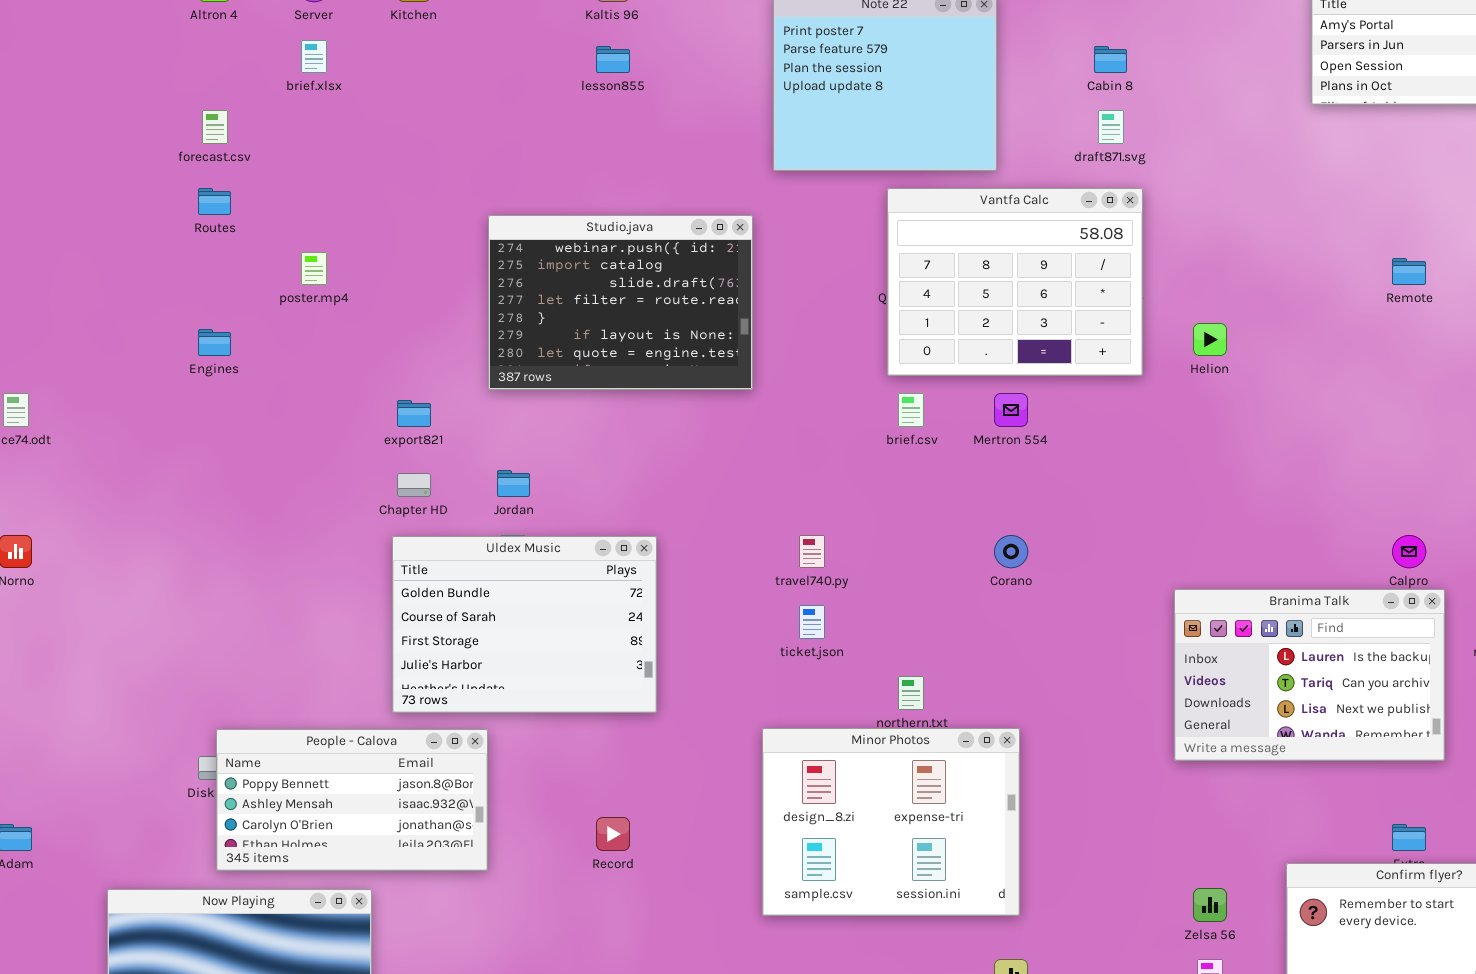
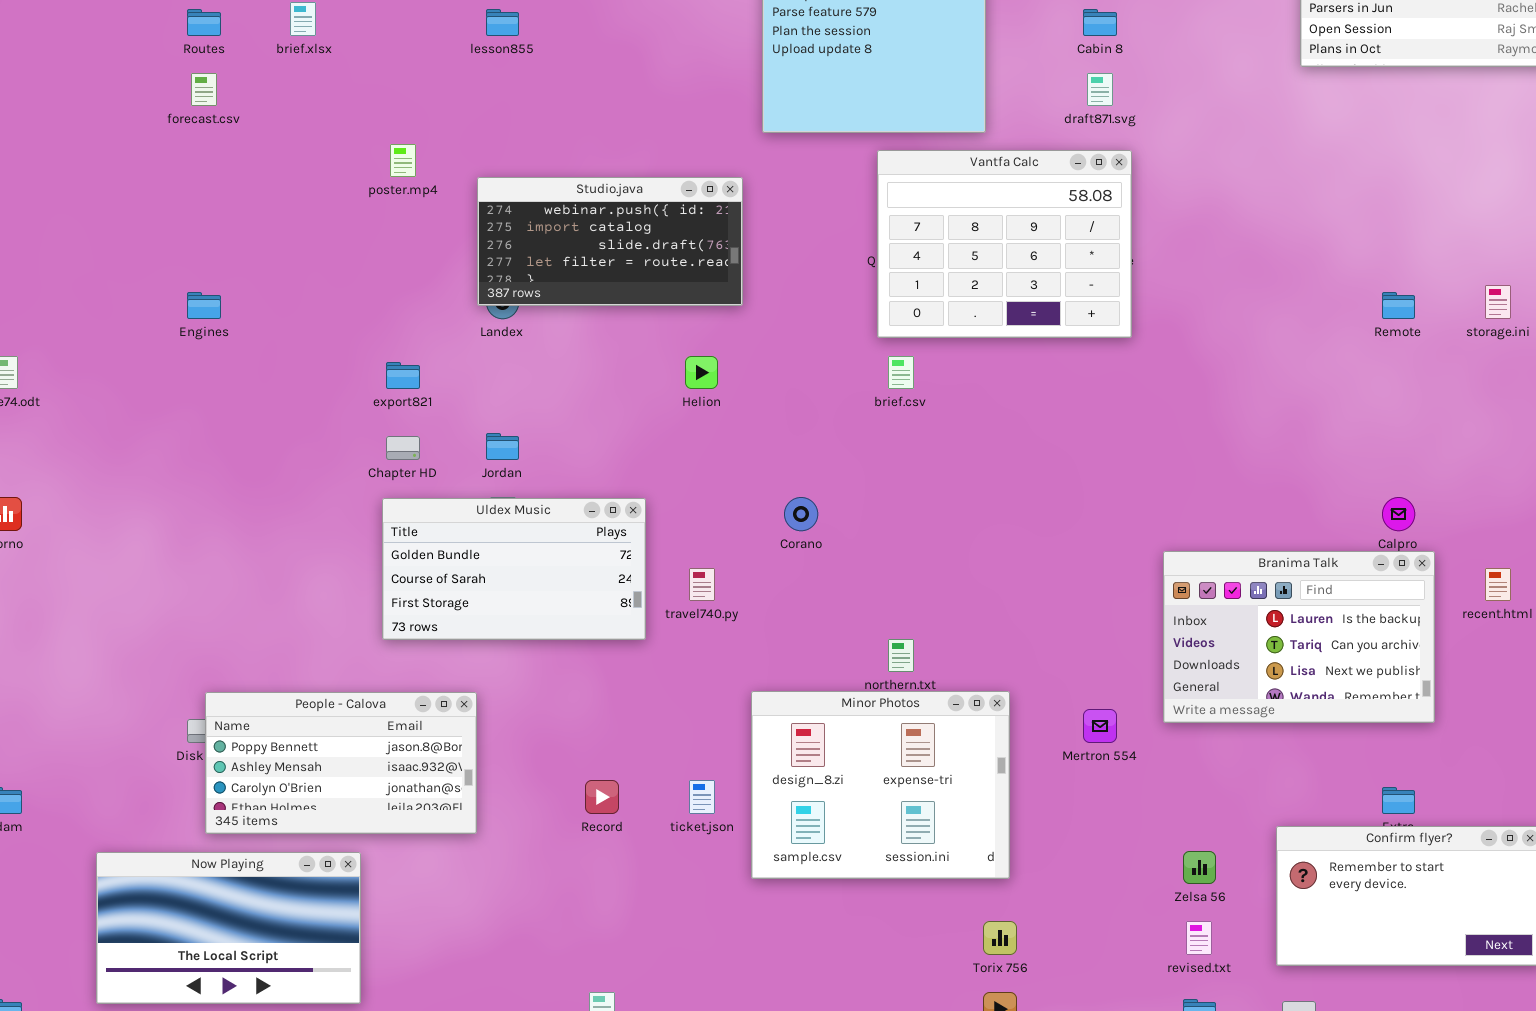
lesson855: [596,46,630,73] -> [486,9,519,36], moved
Routes: [198,188,231,215] -> [187,9,221,36], moved
Studio.java: [488,215,753,390] -> [477,177,743,306], resized
poster.mp4: [301,252,327,285] -> [390,144,416,177], moved
Remote: [1392,258,1426,285] -> [1382,292,1415,319], moved
Helion: [1193,323,1227,356] -> [685,356,718,389], moved
Mertron 554: [994,393,1028,427] -> [1083,709,1117,743], moved
travel740.py: [799,535,825,568] -> [689,568,715,601], moved
Corano: [994,535,1028,568] -> [784,497,818,531], moved
Uldex Music: [392,536,657,713] -> [382,498,646,640], resized
ticket.json: [799,605,825,639] -> [689,780,715,814], moved

